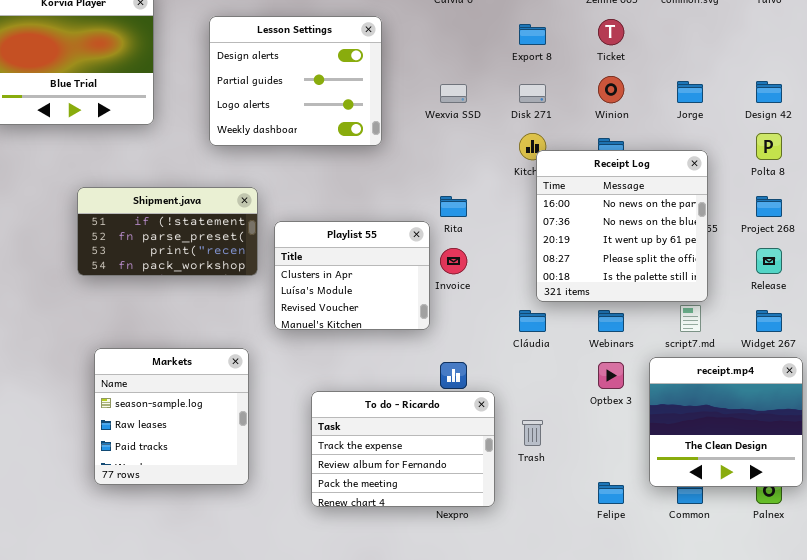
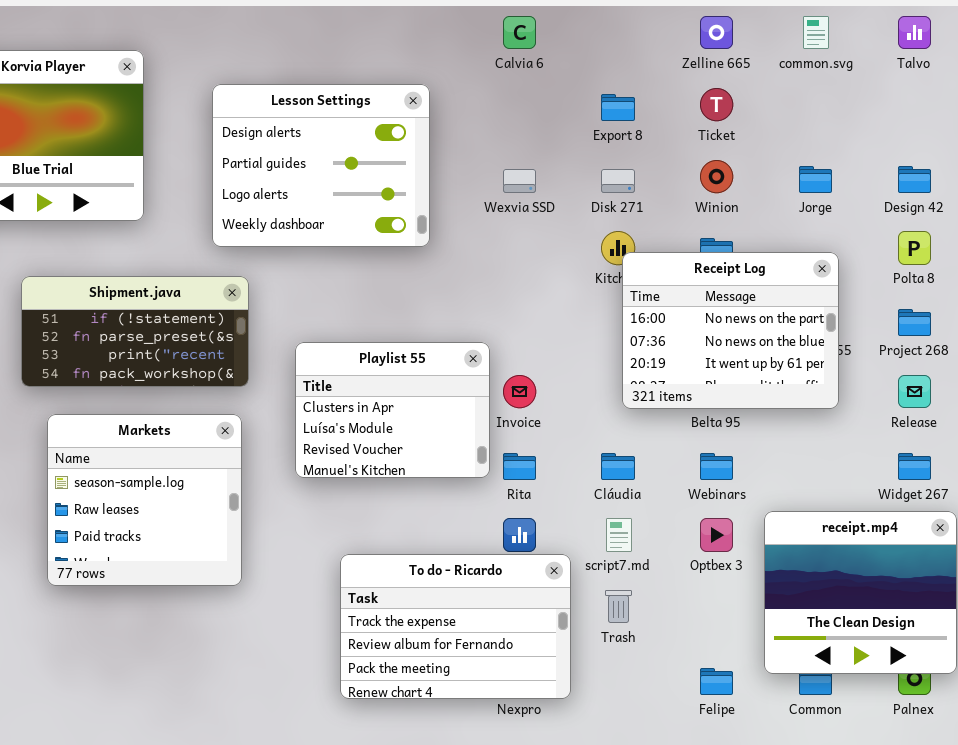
Receipt Log: [536,150,708,302] -> [622,252,839,409], resized
Shipment.java: [77,187,258,276] -> [21,276,249,387], moved
Rita: [440,196,467,217] -> [503,453,536,480], moved
script7.md: [680,305,701,332] -> [606,518,632,552], moved
Markets: [94,348,249,485] -> [47,414,242,586], moved

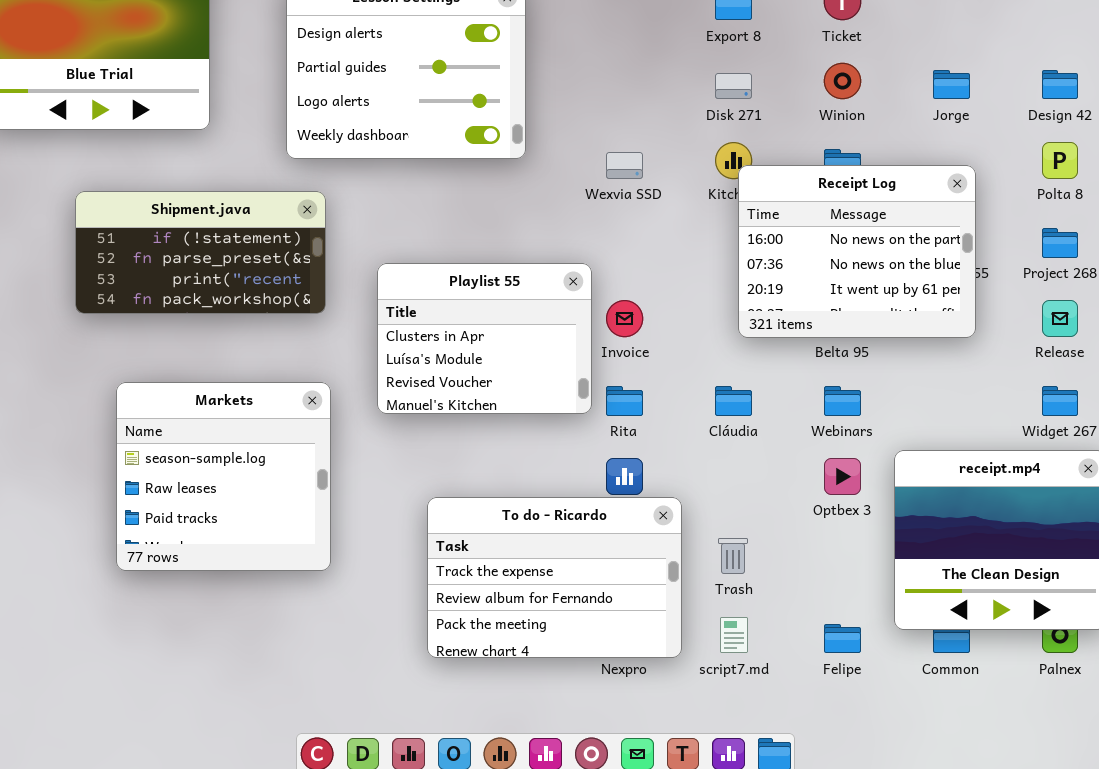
Wexvia SSD: [503,169,536,193] -> [606,152,643,179], moved
Markets: [47,414,242,586] -> [116,382,331,571], moved
script7.md: [606,518,632,552] -> [720,617,748,653], moved

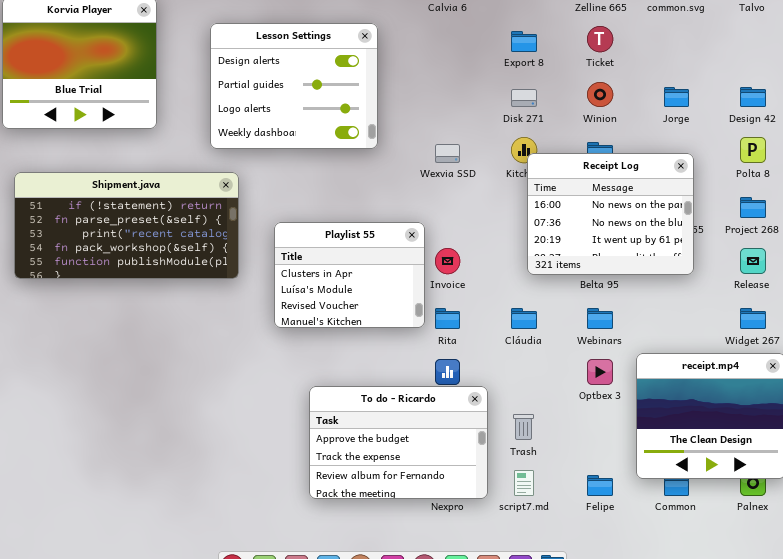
Shipment.java: [75,191,326,314] -> [14,172,239,279], resized
Markets: [116,382,331,571] -> none, closed
To do - Ricardo: [427,497,682,658] -> [309,386,488,499], scrolled up 1 row

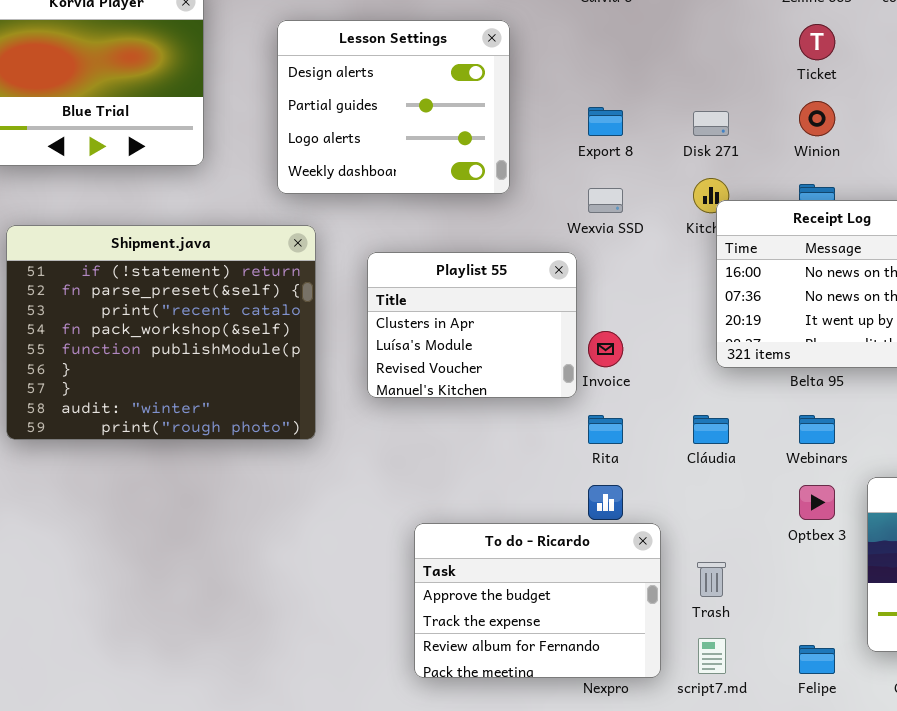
Export 8: [511,31,537,52] -> [588,107,623,136], moved
Shipment.java: [14,172,239,279] -> [6,225,316,440], resized
Playlist 55: [274,222,425,328] -> [367,252,577,398], moved

